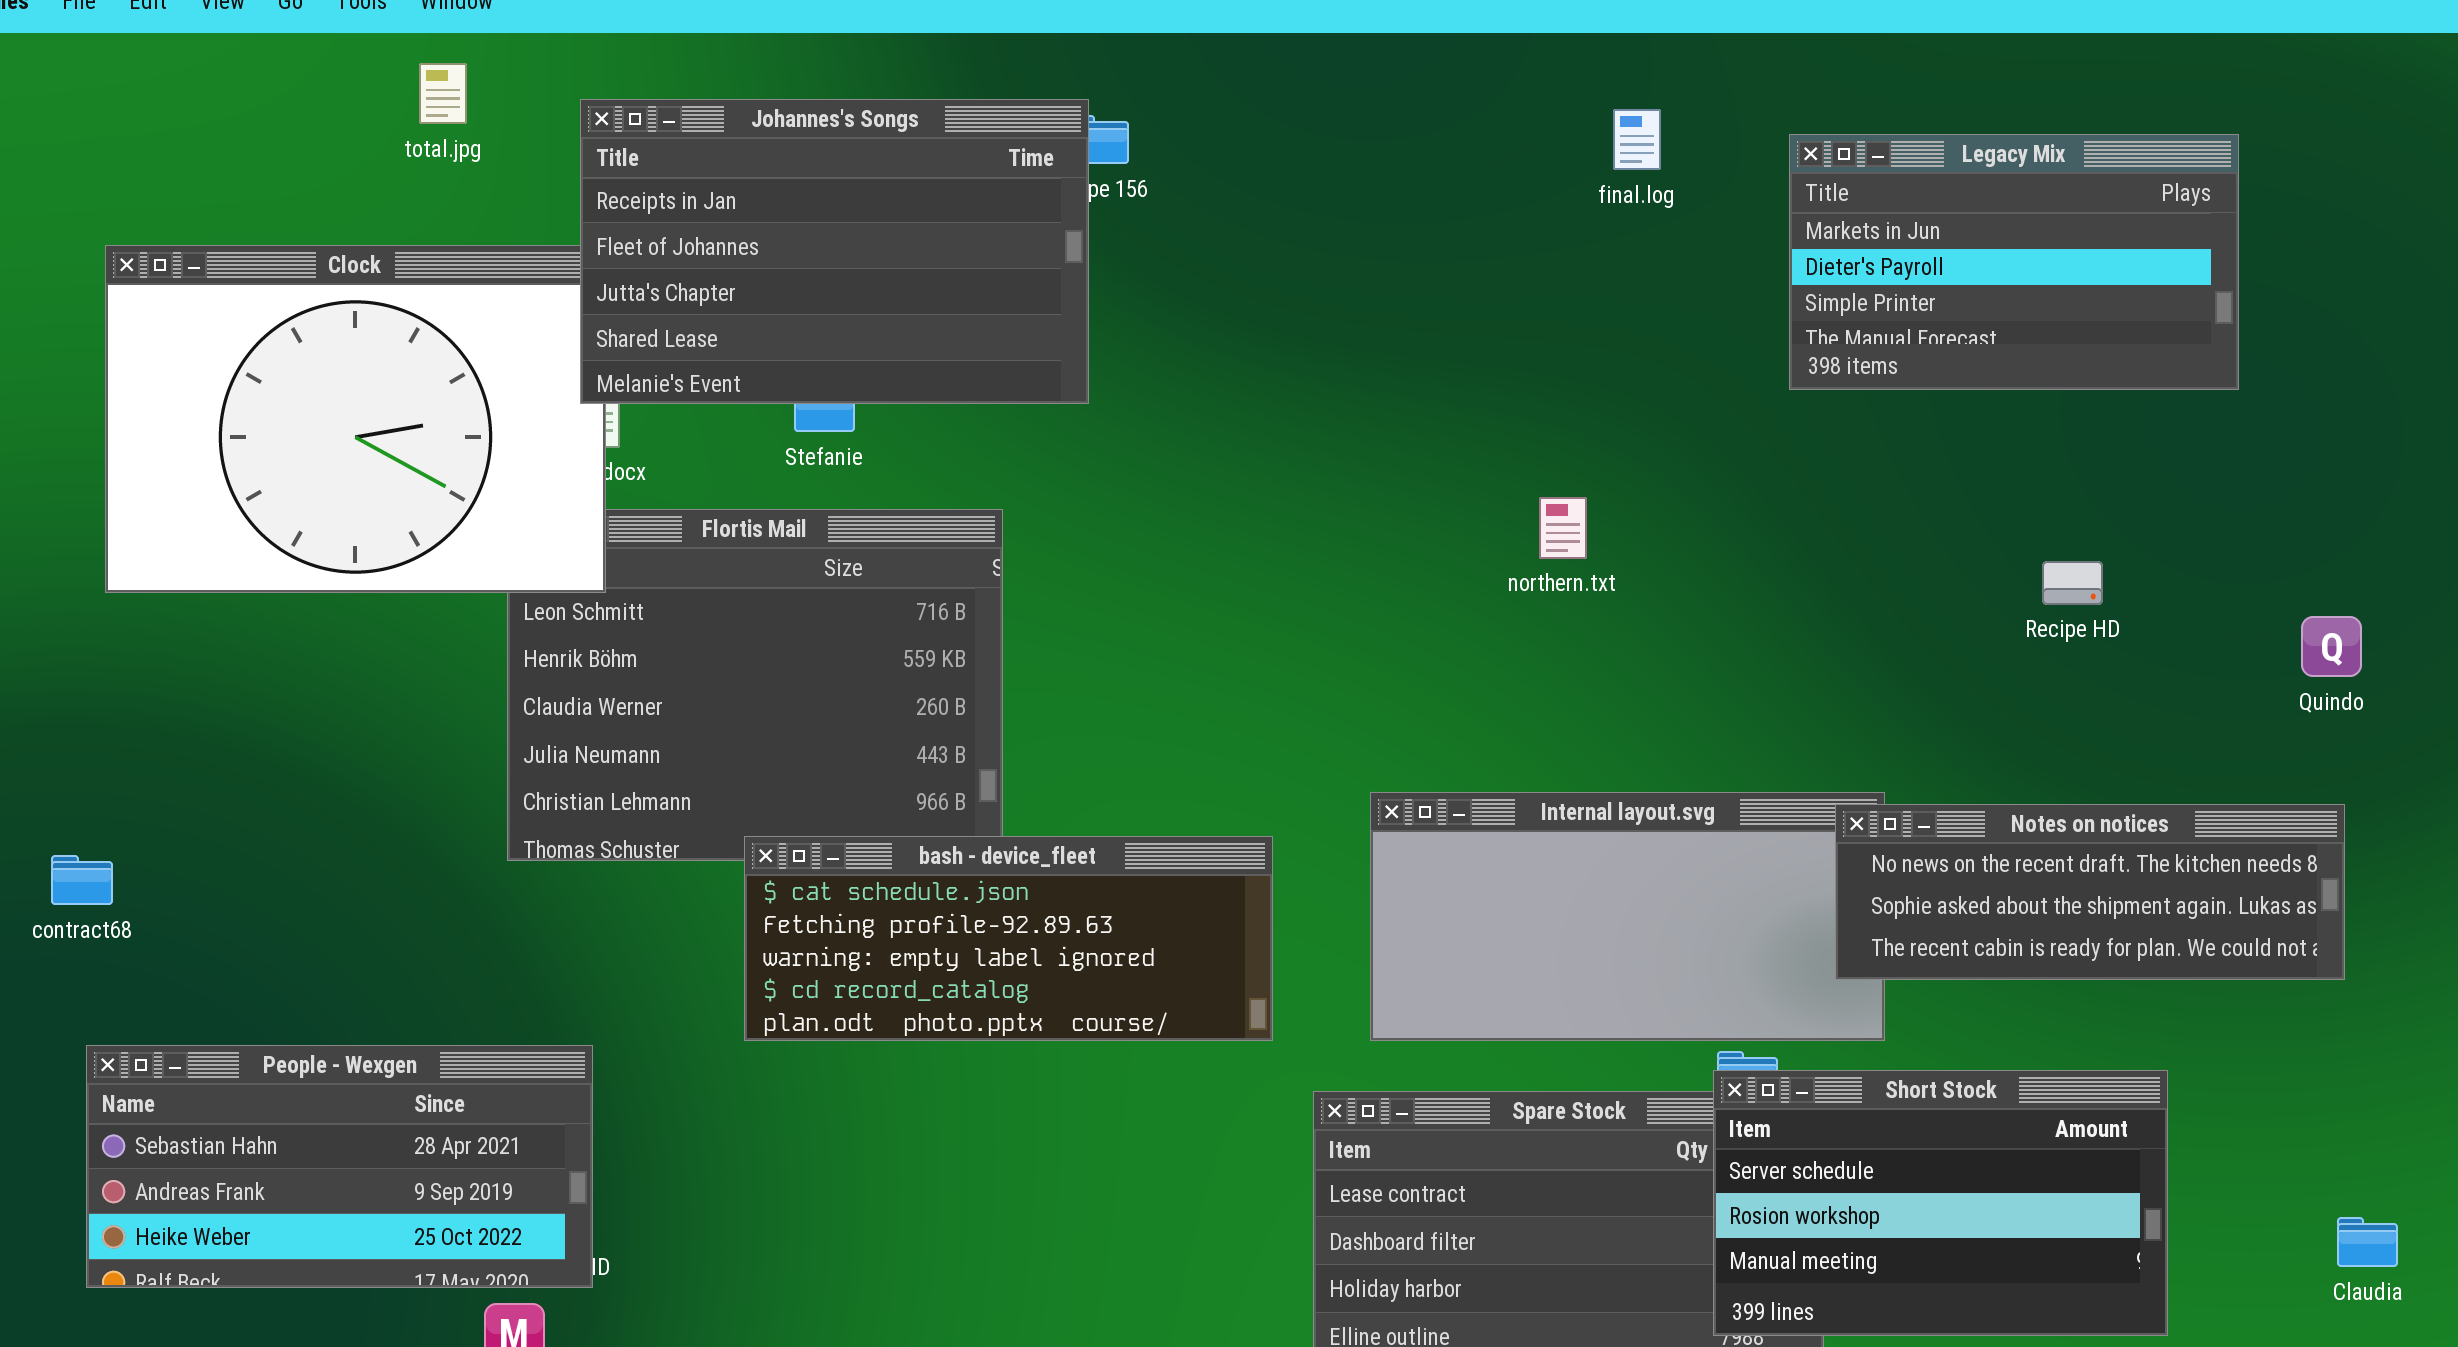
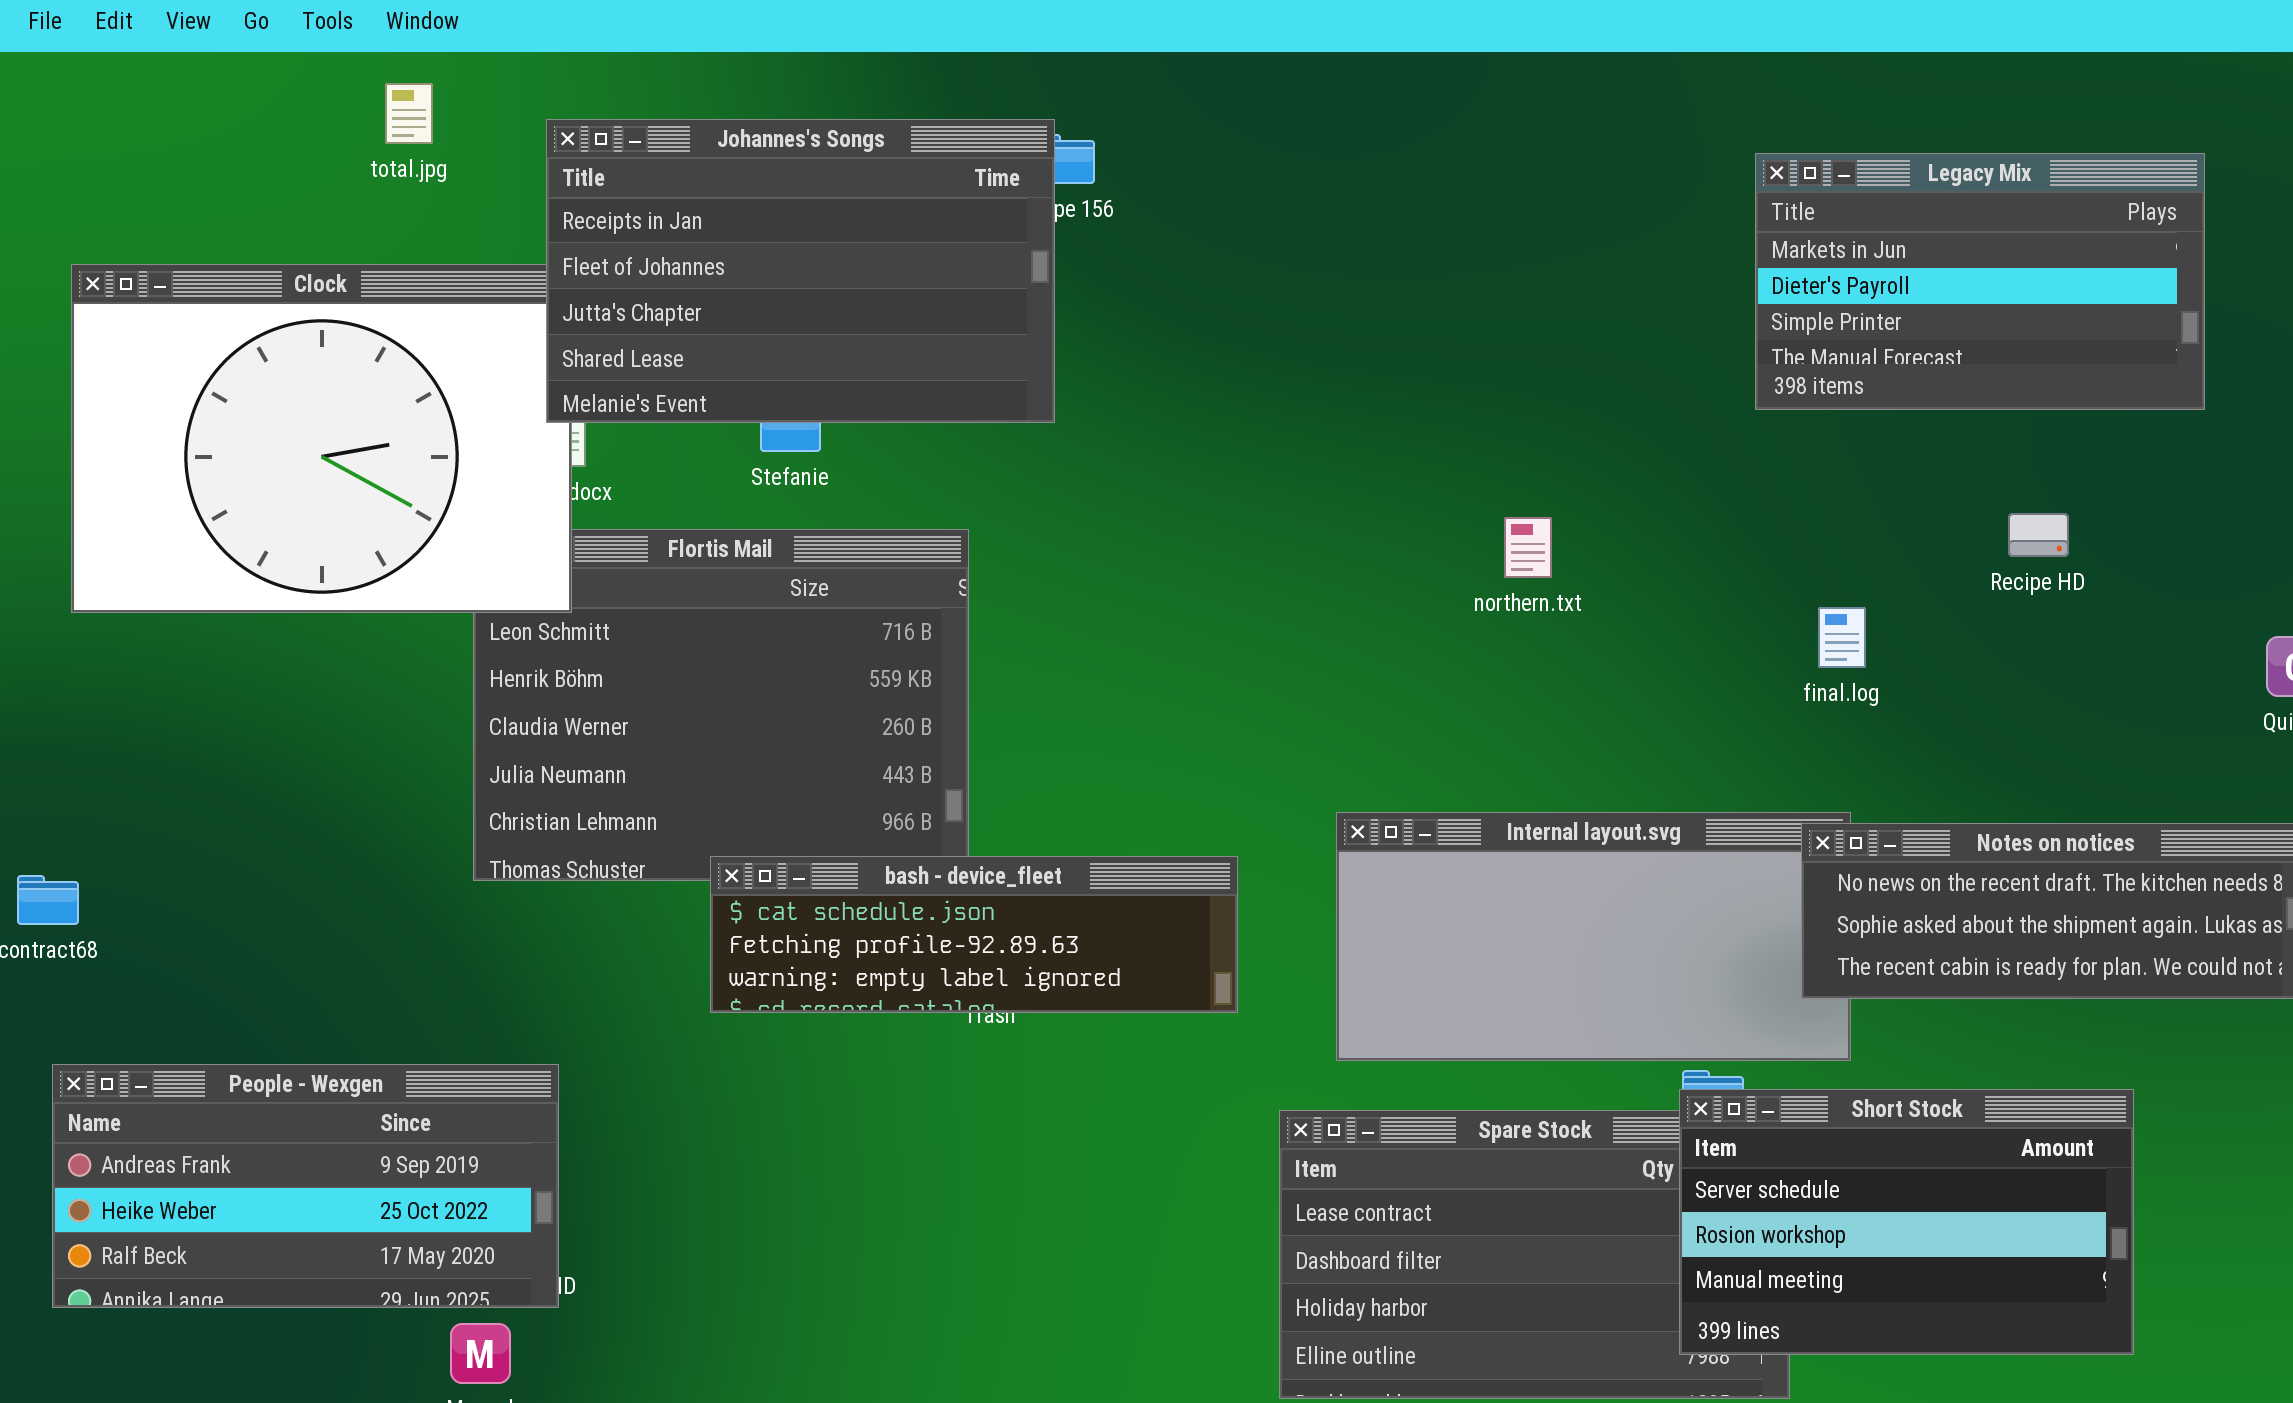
final.log: [1613,109,1661,170] -> [1818,607,1866,668], moved
Recipe HD: [2042,561,2103,605] -> [2008,513,2069,557], moved
bash - device_fleet: [744,836,1273,1041] -> [710,856,1238,1013], resized
People - Wexgen: [86,1045,593,1288] -> [52,1064,559,1308], scrolled down 1 row

